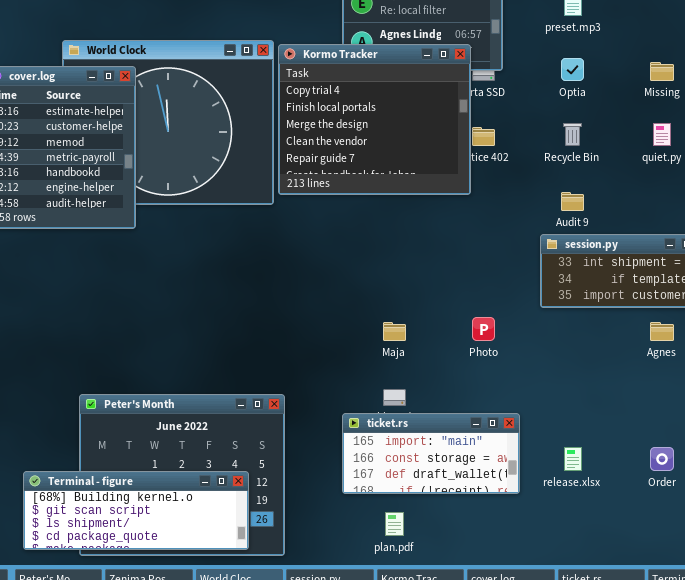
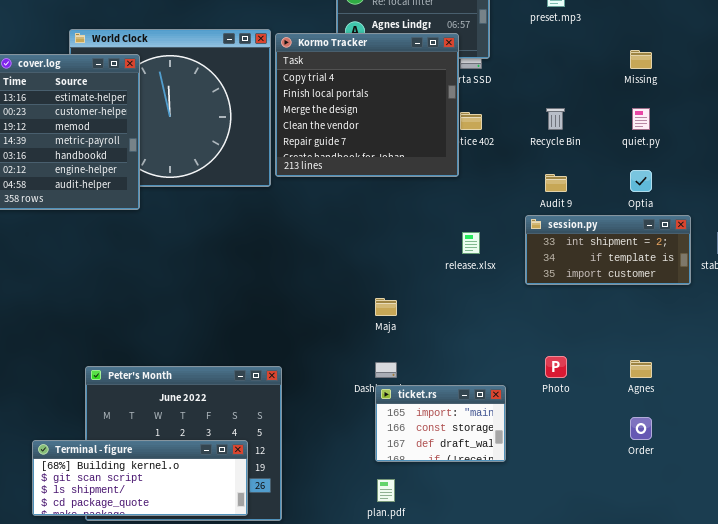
Optia: [561,58,584,81] -> [630,170,652,192], moved
Photo: [472,317,495,341] -> [545,356,567,378], moved
Agnes: [650,322,674,341] -> [630,360,652,378], moved
ticket.rs: [342,413,520,494] -> [375,385,506,462], resized
release.xlsx: [564,447,582,471] -> [462,232,480,254], moved

